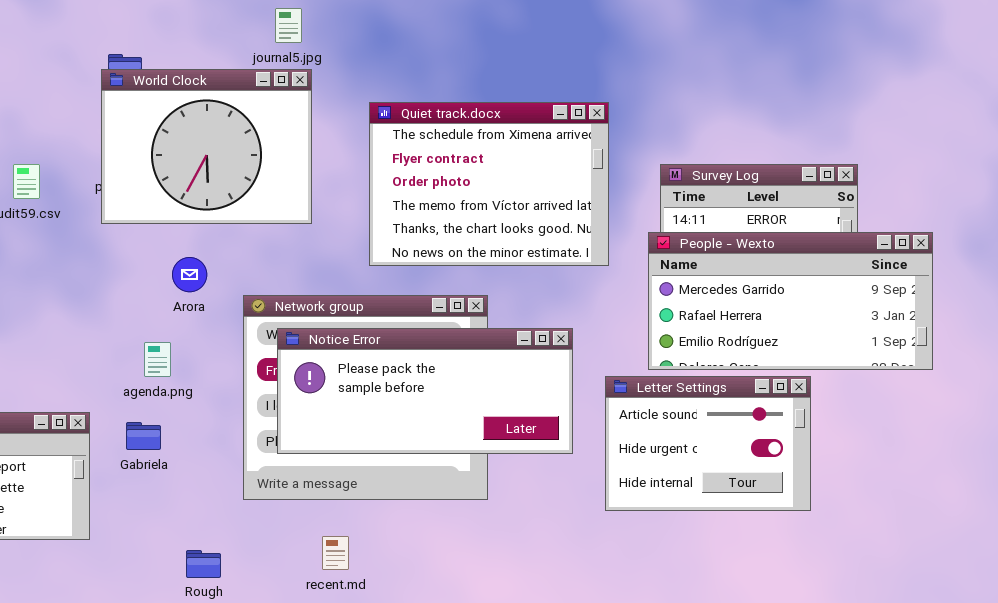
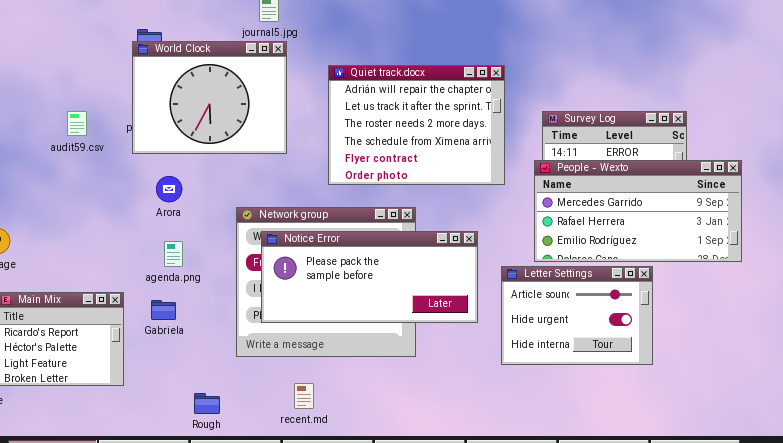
Quiet track.docx: [369,102,609,266] -> [328,65,505,185], scrolled up 3 rows
Arora: [172,257,207,292] -> [156,176,182,202], moved

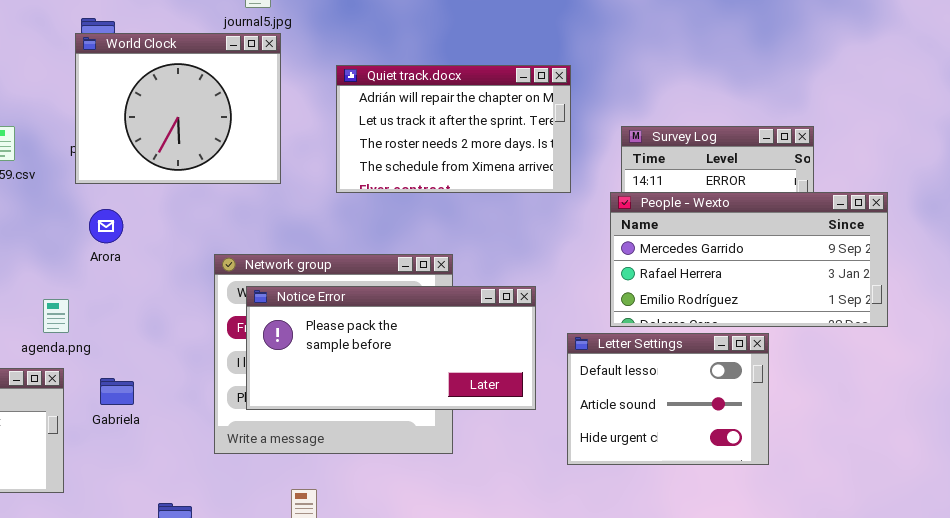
Quiet track.docx: [328,65,505,185] -> [336,65,571,193], resized
Arora: [156,176,182,202] -> [89,209,123,243], moved
agenda.png: [164,241,183,267] -> [43,299,69,333], moved
Letter Settings: [501,266,653,365] -> [567,333,769,465], scrolled up 1 row

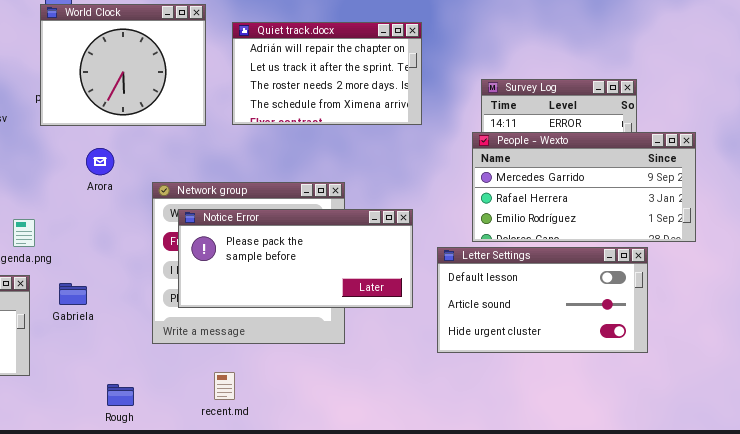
Quiet track.docx: [336,65,571,193] -> [232,22,422,125], moved
Arora: [89,209,123,243] -> [86,148,114,175], moved
Letter Settings: [567,333,769,465] -> [437,247,648,353], resized

